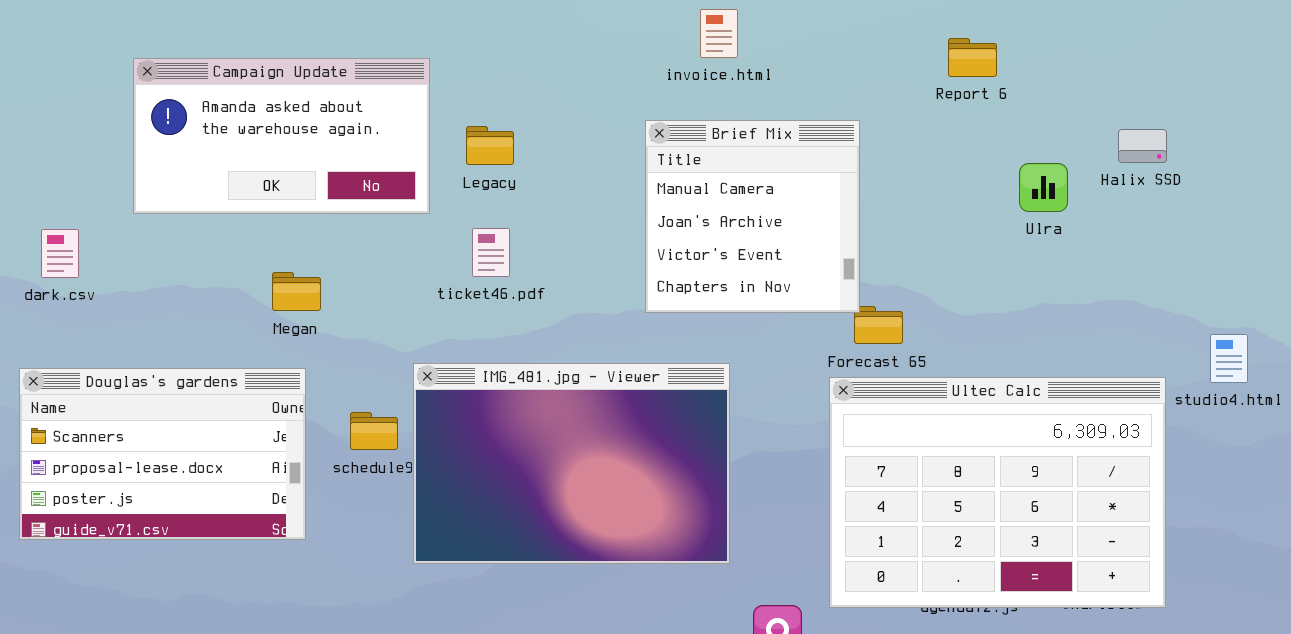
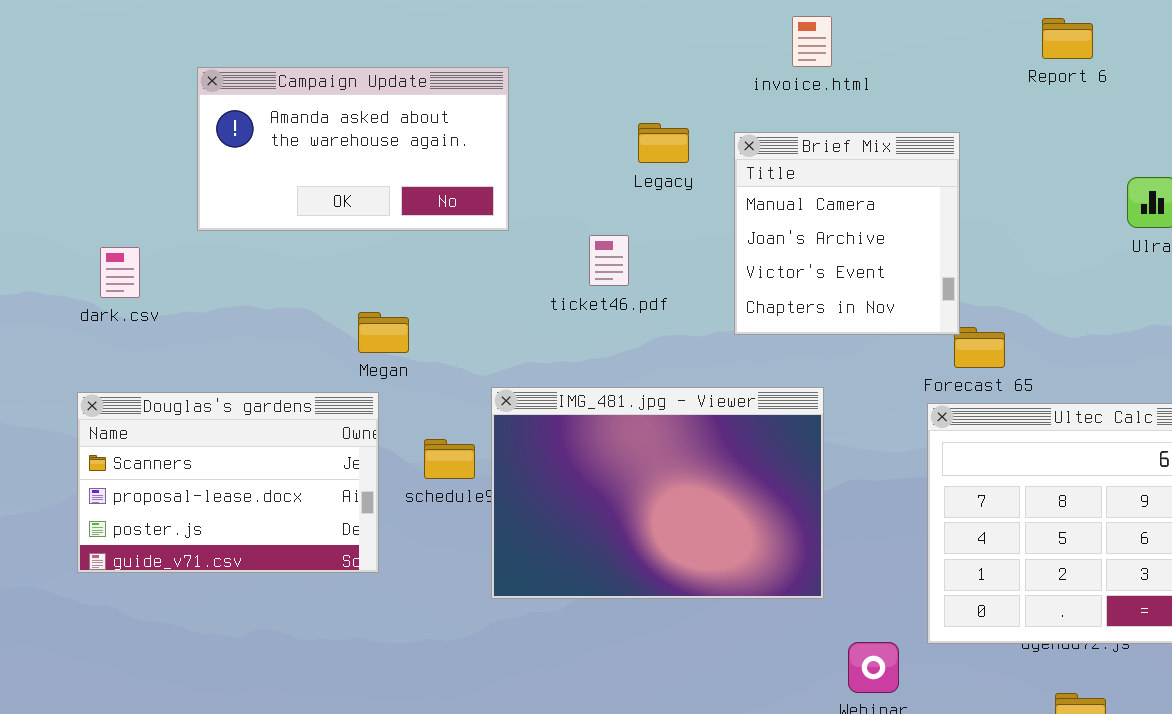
Report 6: [948,38,997,77] -> [1042,18,1093,59], moved
Legacy: [466,126,514,165] -> [638,123,689,163], moved
ticket46.pdf: [472,228,510,277] -> [589,235,629,286], moved
Megan: [272,272,321,311] -> [358,312,409,353], moved

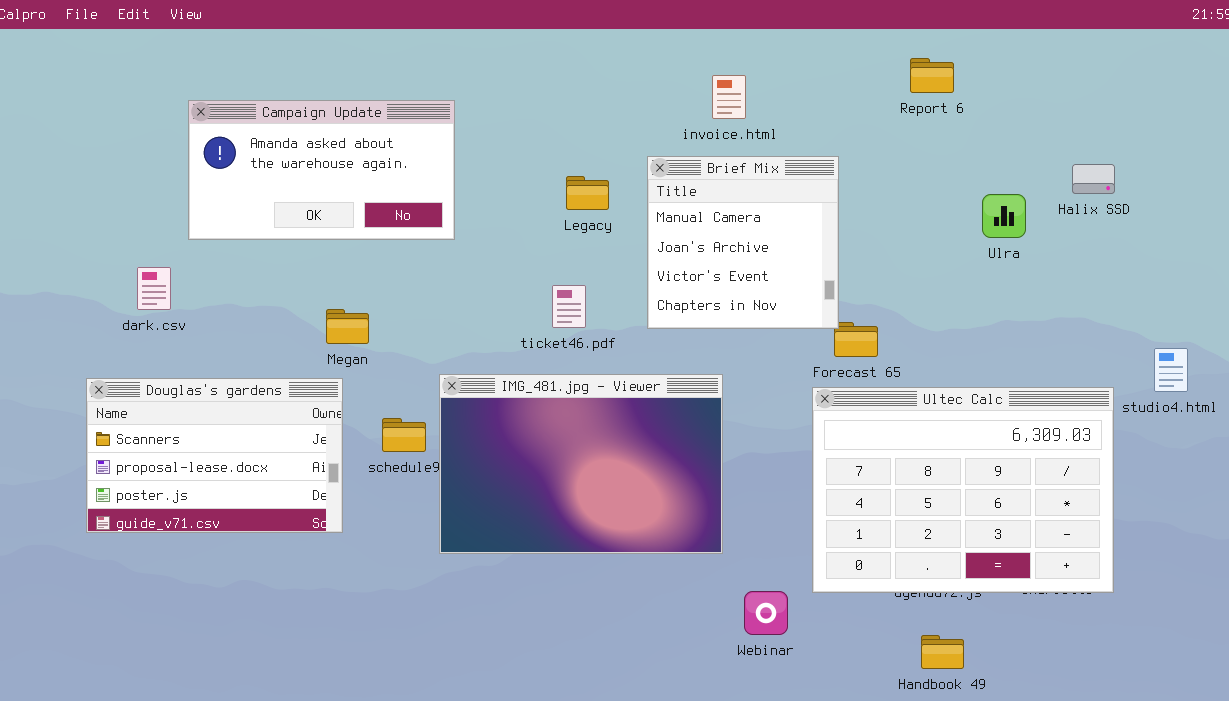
invoice.html: [792,16,832,67] -> [712,75,746,119], moved
Legacy: [638,123,689,163] -> [566,176,609,210], moved
ticket46.pdf: [589,235,629,286] -> [552,285,586,328], moved
dark.csv: [100,247,140,298] -> [137,267,171,310], moved

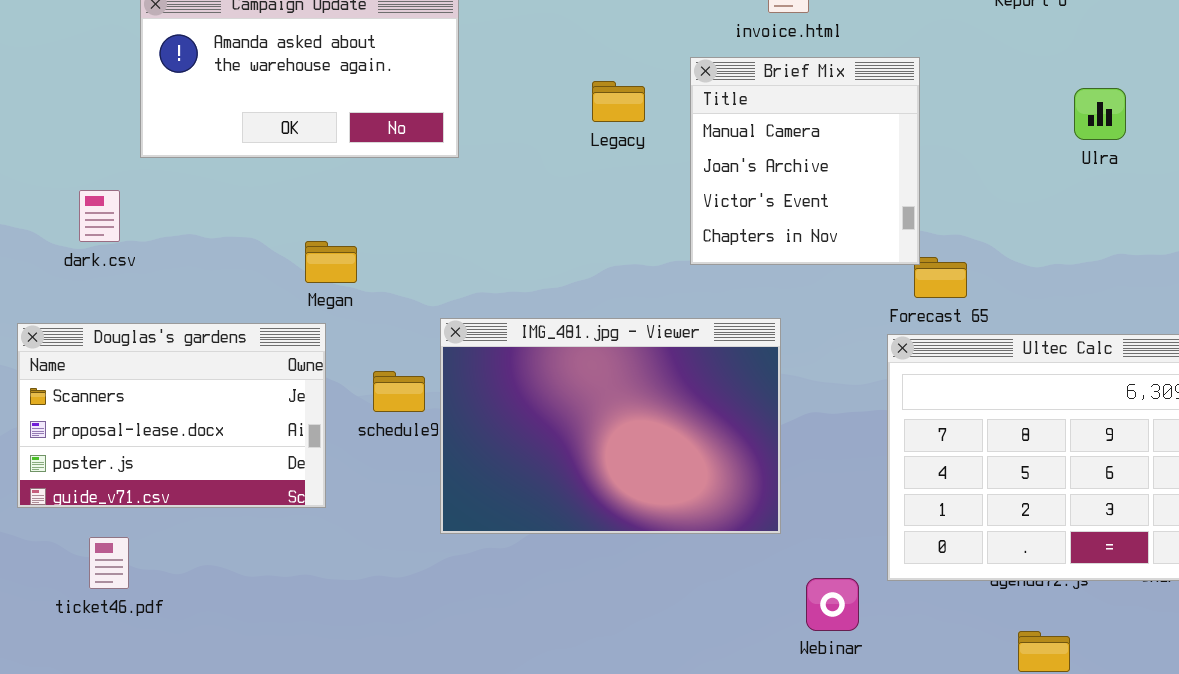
Ulra: [982,194,1026,238] -> [1074,88,1126,140], moved
ticket46.pdf: [552,285,586,328] -> [89,537,129,589], moved

